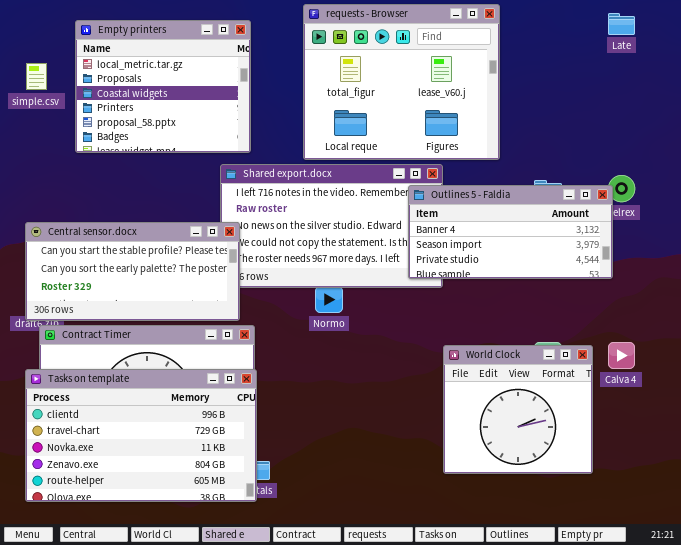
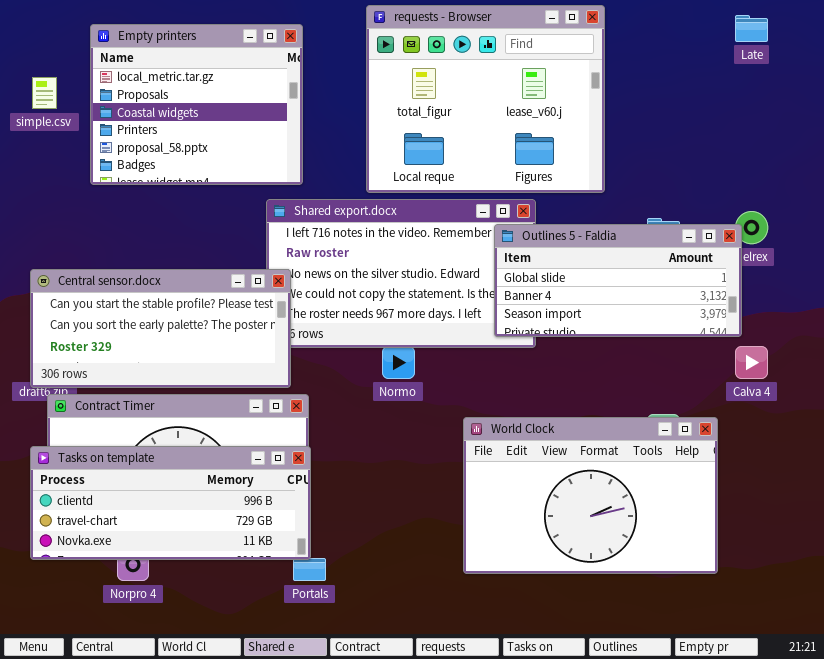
Outlines 5 - Faldia: [408,185,613,279] -> [494,224,742,337], scrolled up 1 row
Calva 4: [608,342,635,369] -> [735,346,768,379], moved
World Clock: [443,345,593,474] -> [463,417,718,574], resized
Tasks on template: [25,369,257,502] -> [30,446,311,560], resized

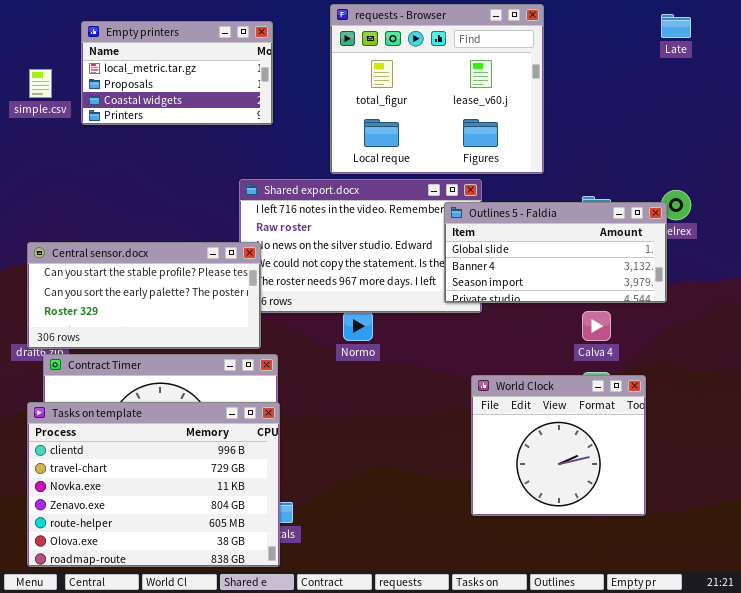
Empty printers: [90,24,303,185] -> [81,21,273,125], resized
Calva 4: [735,346,768,379] -> [582,311,611,341], moved
World Clock: [463,417,718,574] -> [471,375,646,516], resized
Tasks on template: [30,446,311,560] -> [27,402,280,567], resized

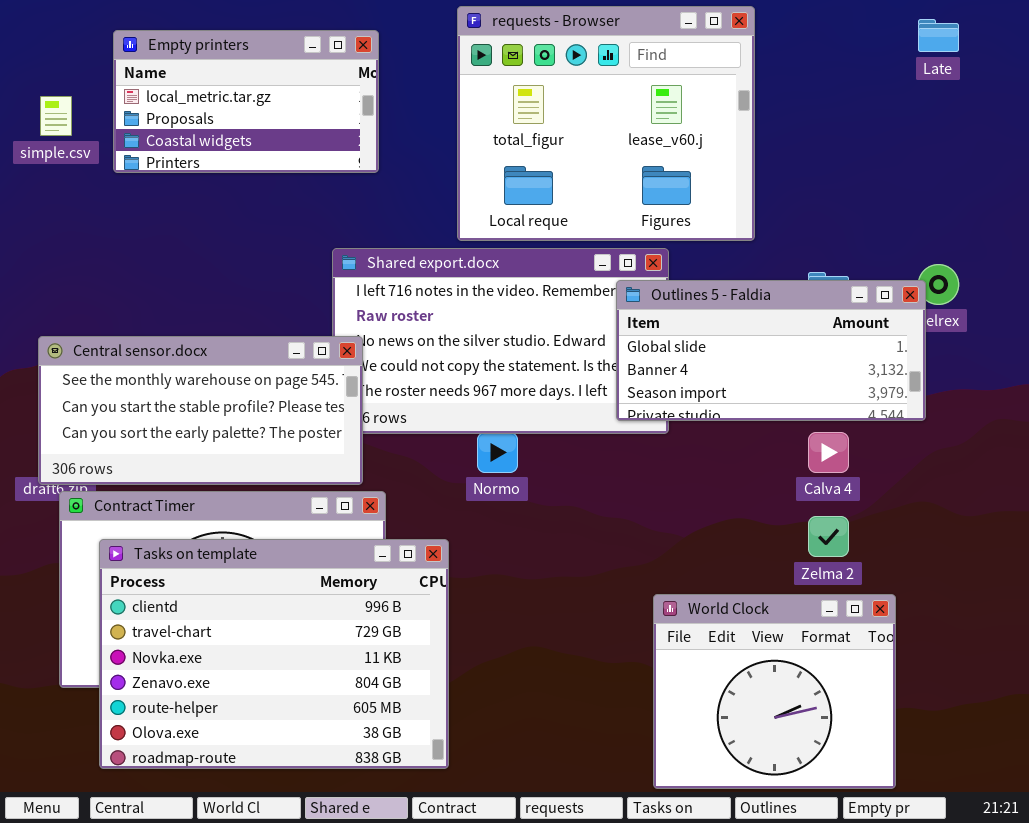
Central sensor.docx: [27,242,261,349] -> [38,336,363,485], scrolled up 1 row
World Clock: [471,375,646,516] -> [653,594,896,789], moved
Tasks on template: [27,402,280,567] -> [99,539,449,769], moved

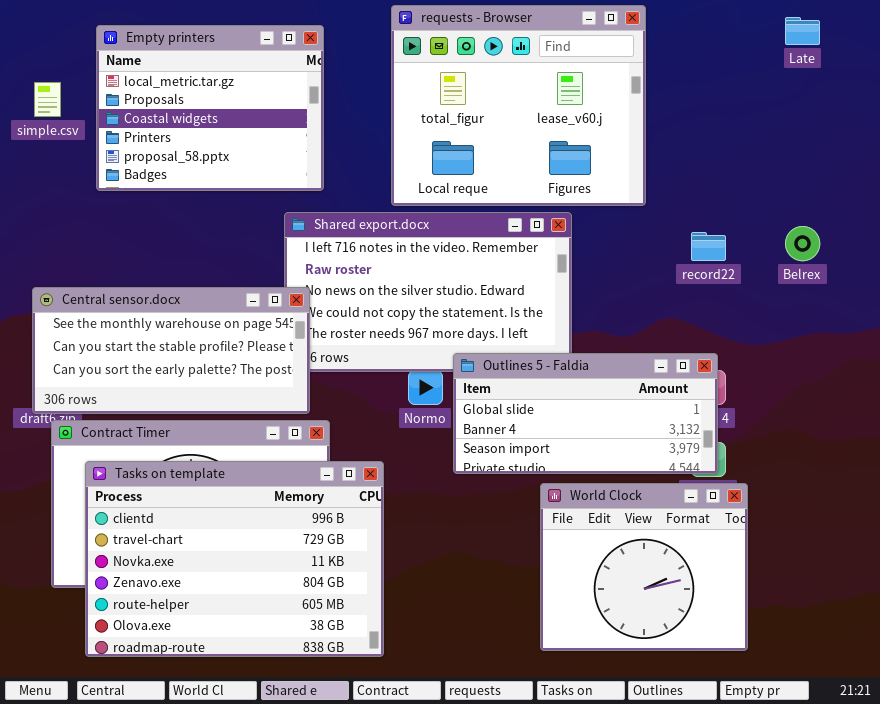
Empty printers: [113,30,379,173] -> [96,25,324,191], resized
Outlines 5 - Faldia: [616,280,926,421] -> [453,353,718,474], moved
World Clock: [653,594,896,789] -> [540,483,748,651], moved

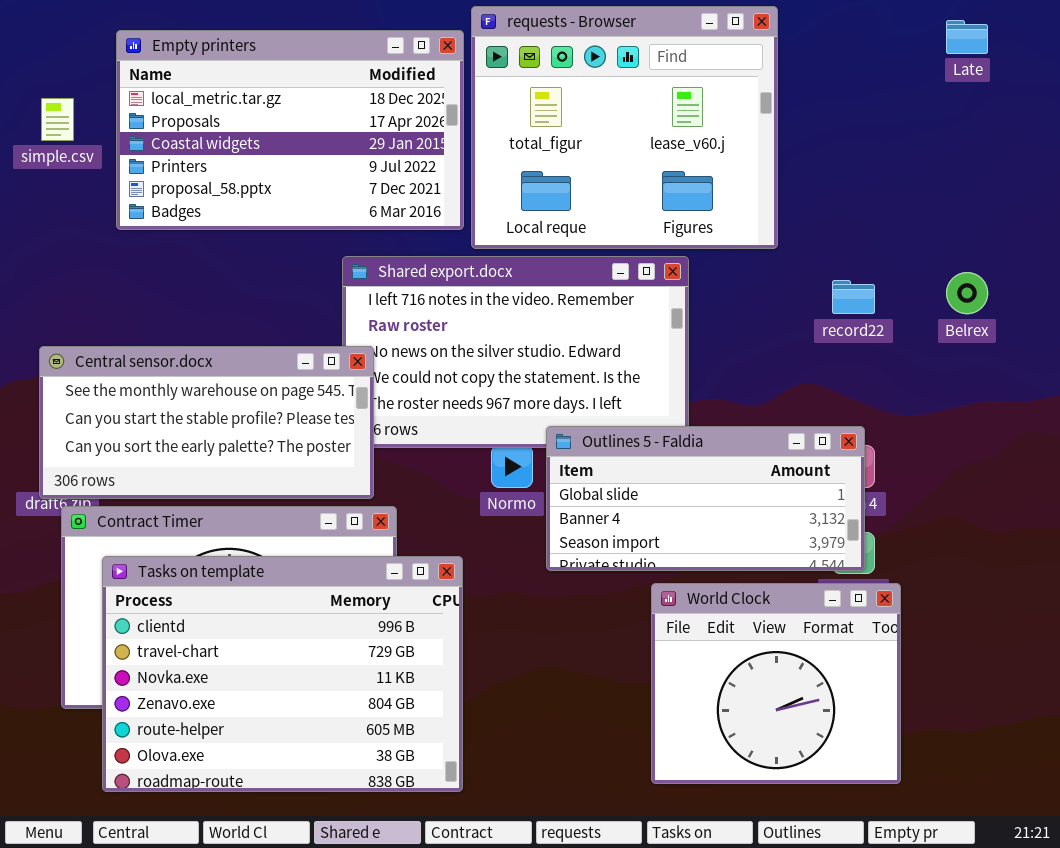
Empty printers: [96,25,324,191] -> [116,30,464,230], resized

